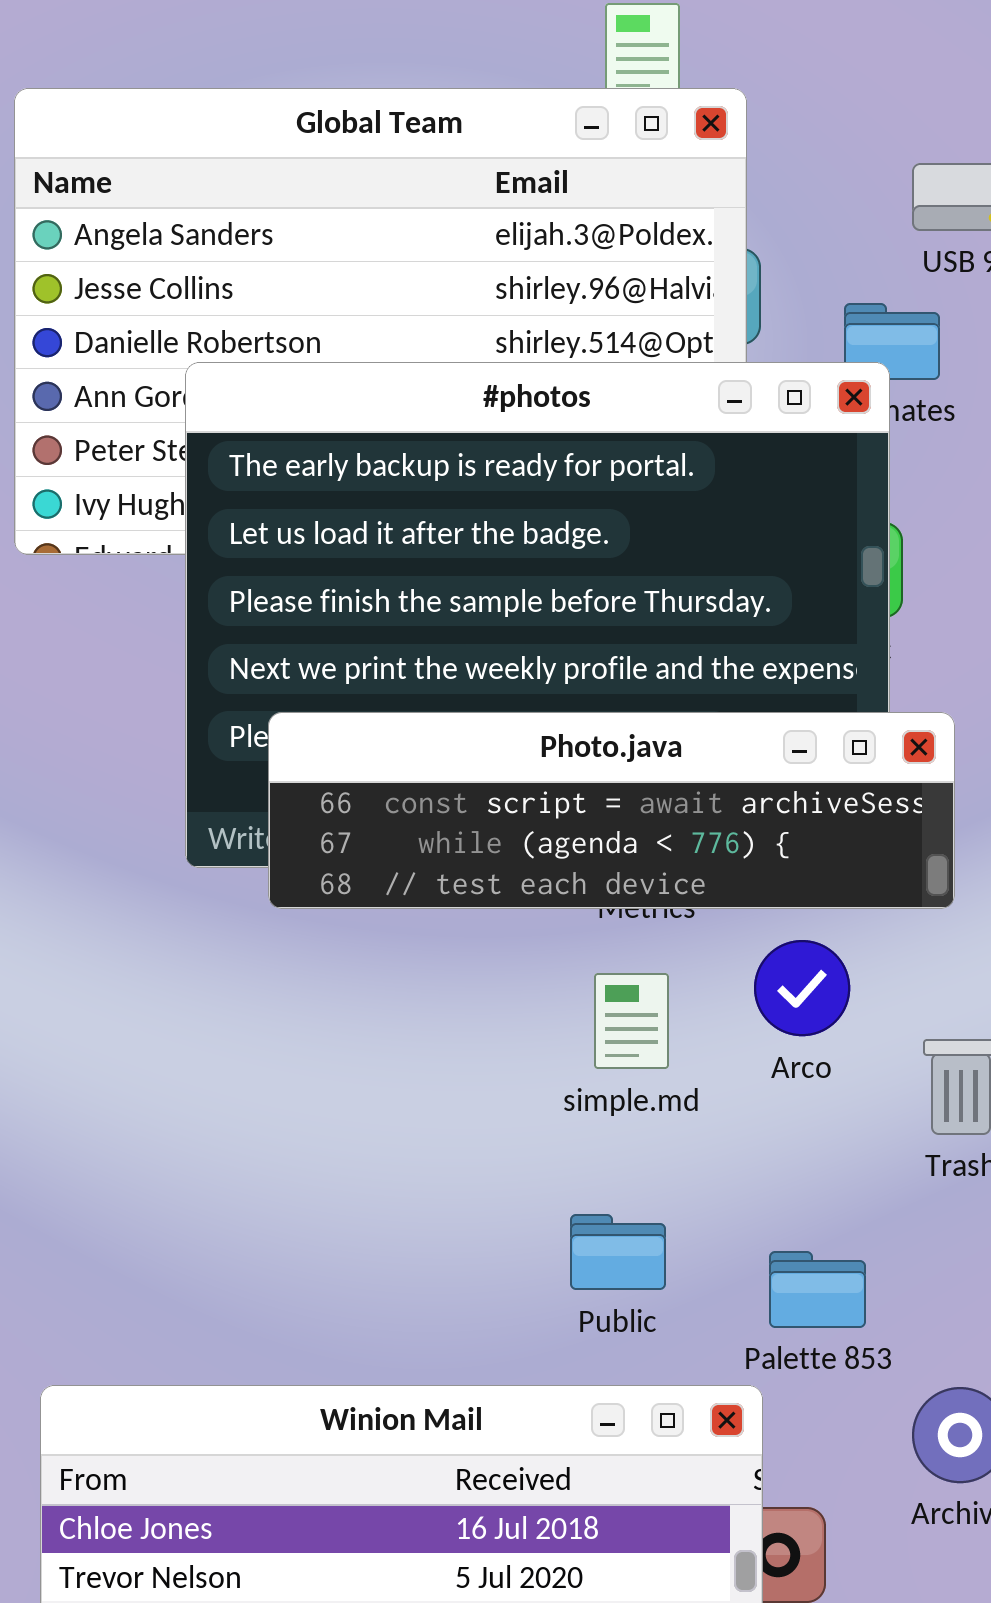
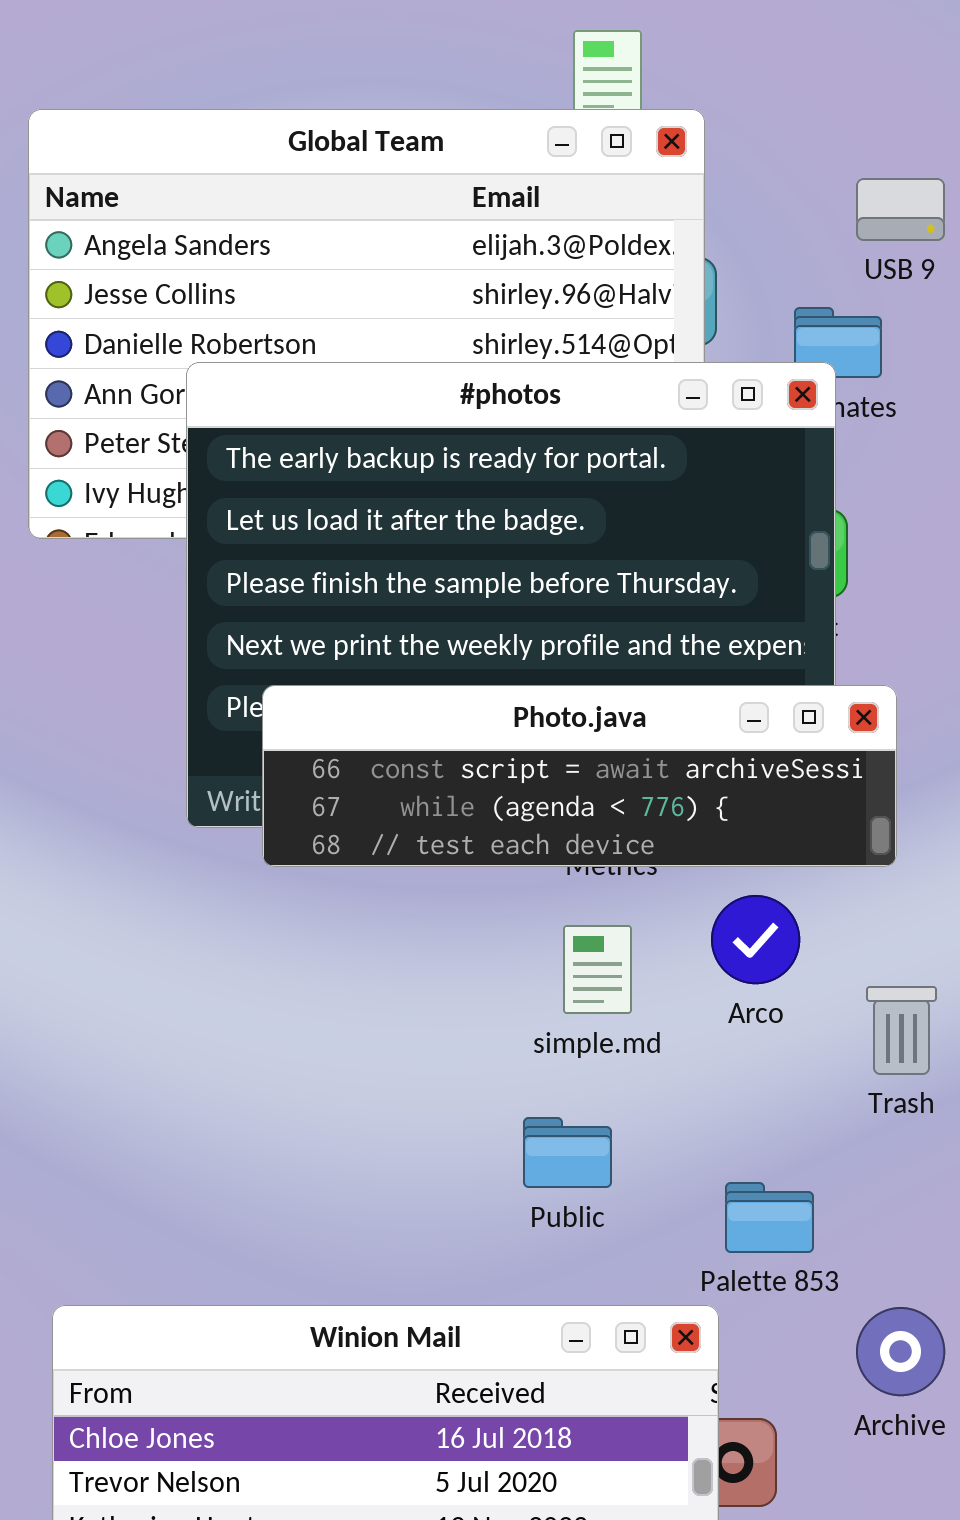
Public: [570,1214,666,1290] -> [523,1117,612,1188], moved

